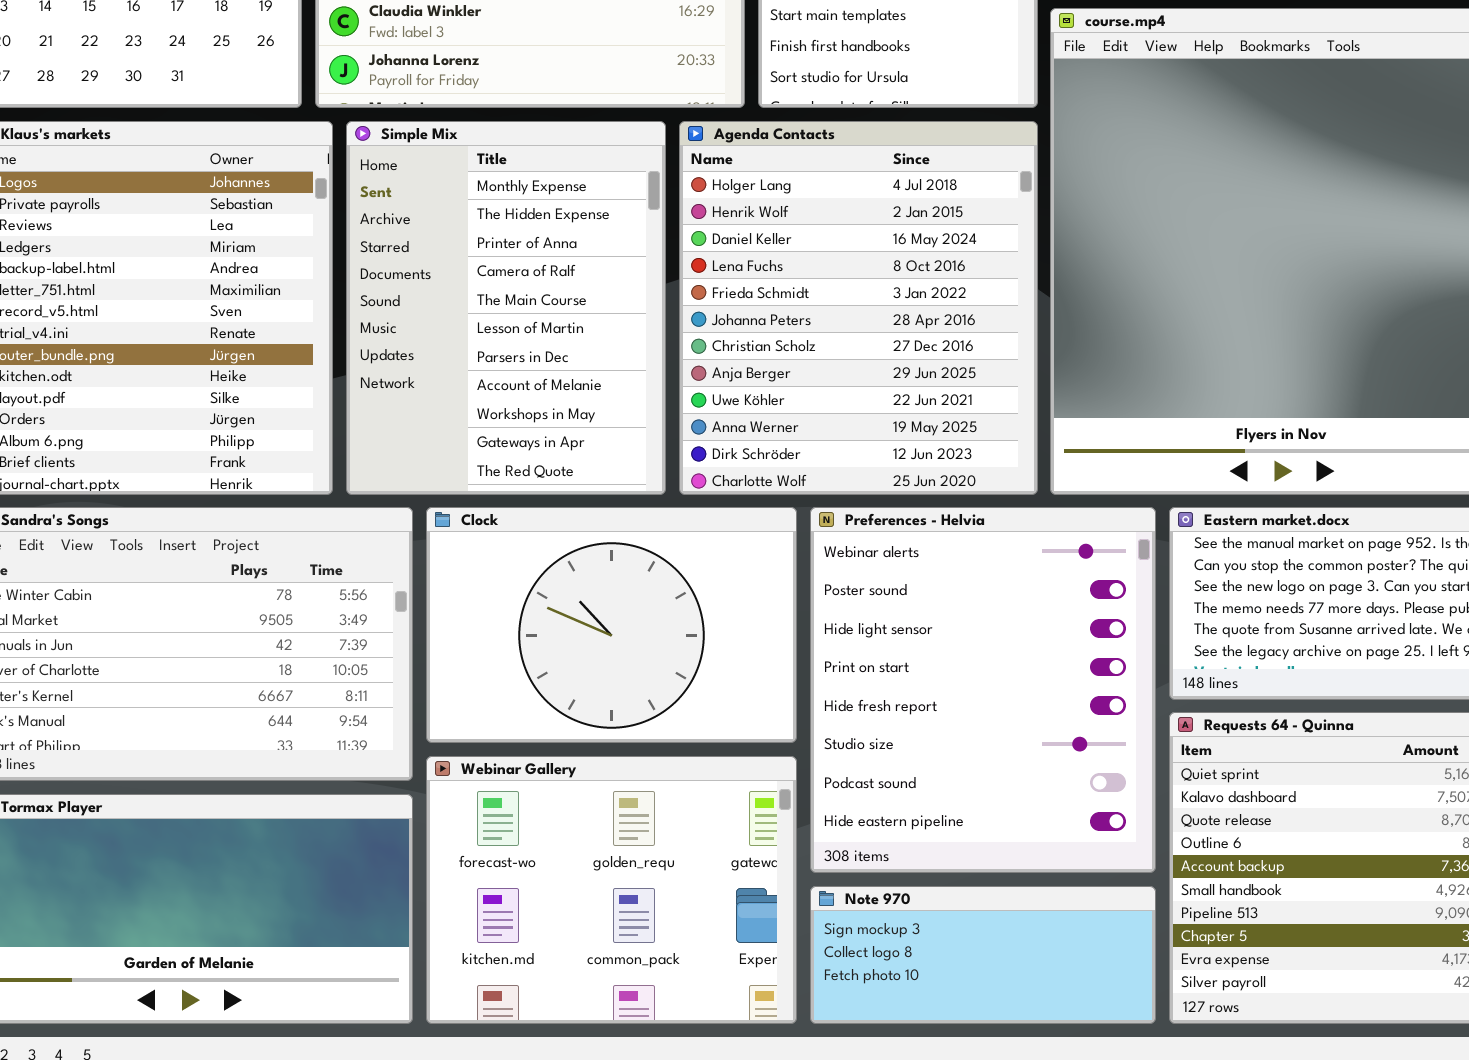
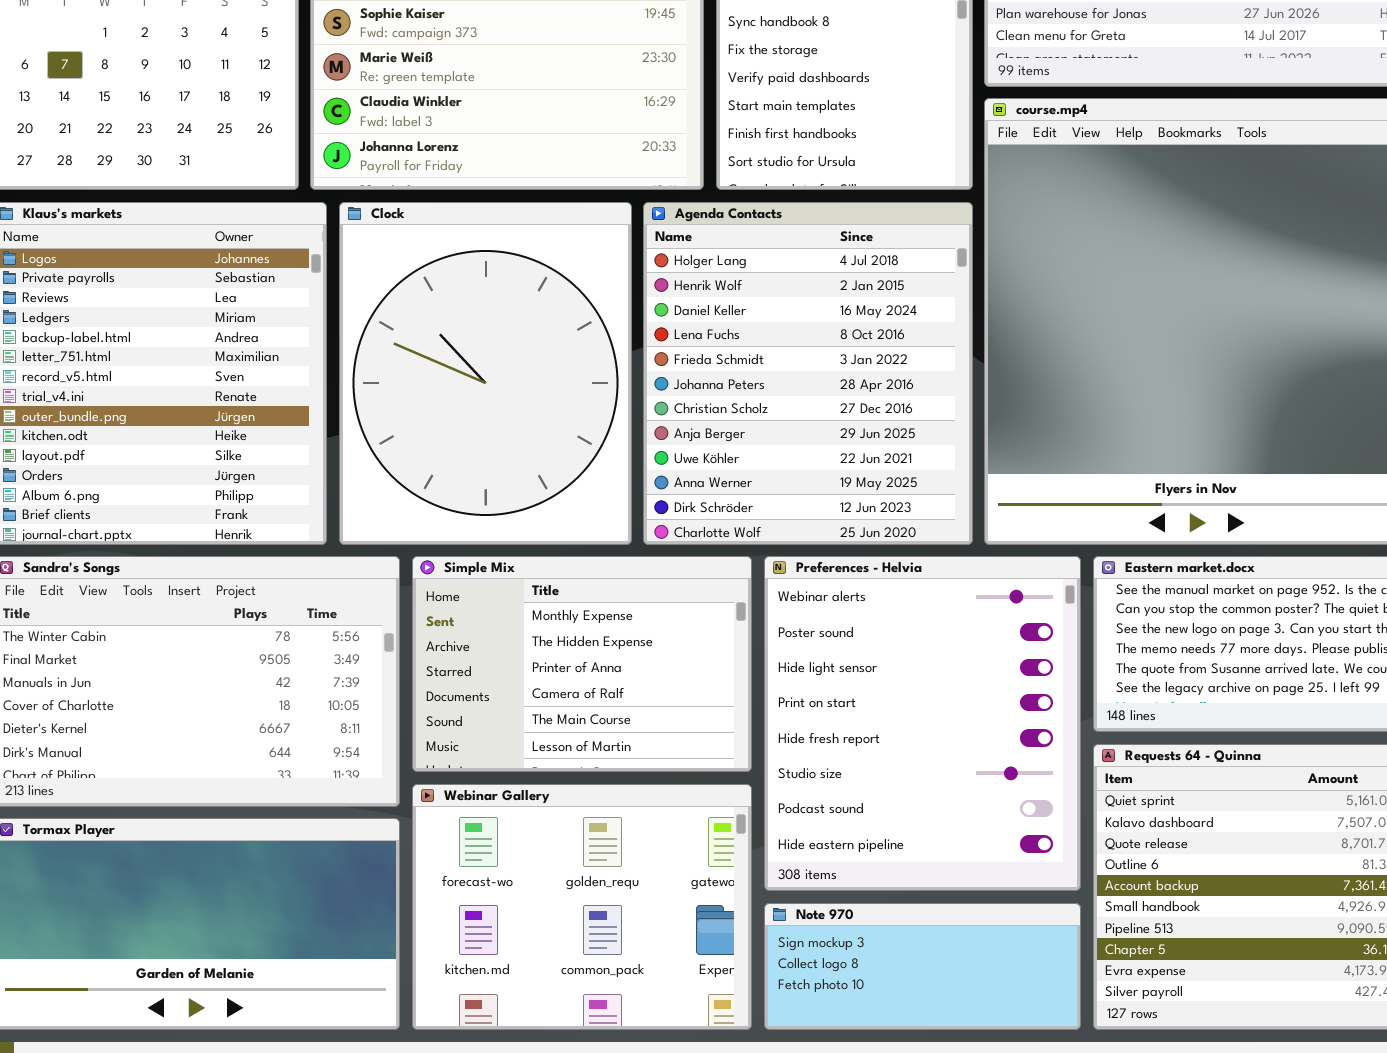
Simple Mix: [346,121,666,495] -> [412,556,752,772], moved, resized
Clock: [426,507,797,743] -> [339,202,632,545], moved, resized

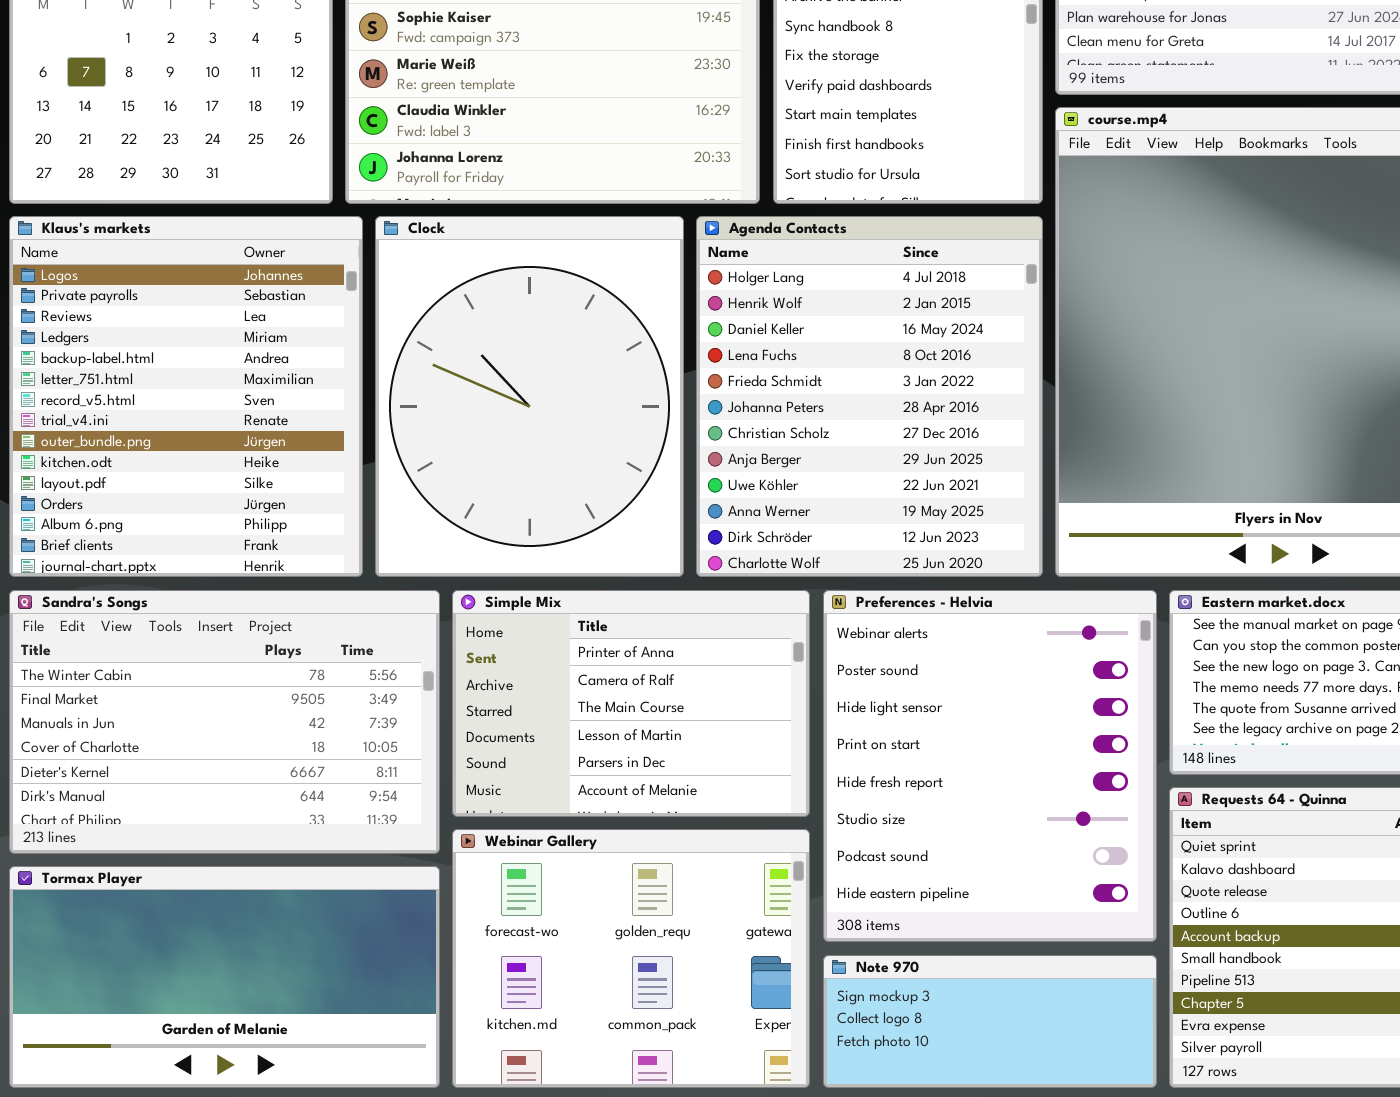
Simple Mix: [412,556,752,772] -> [452,590,810,817], scrolled down 2 rows

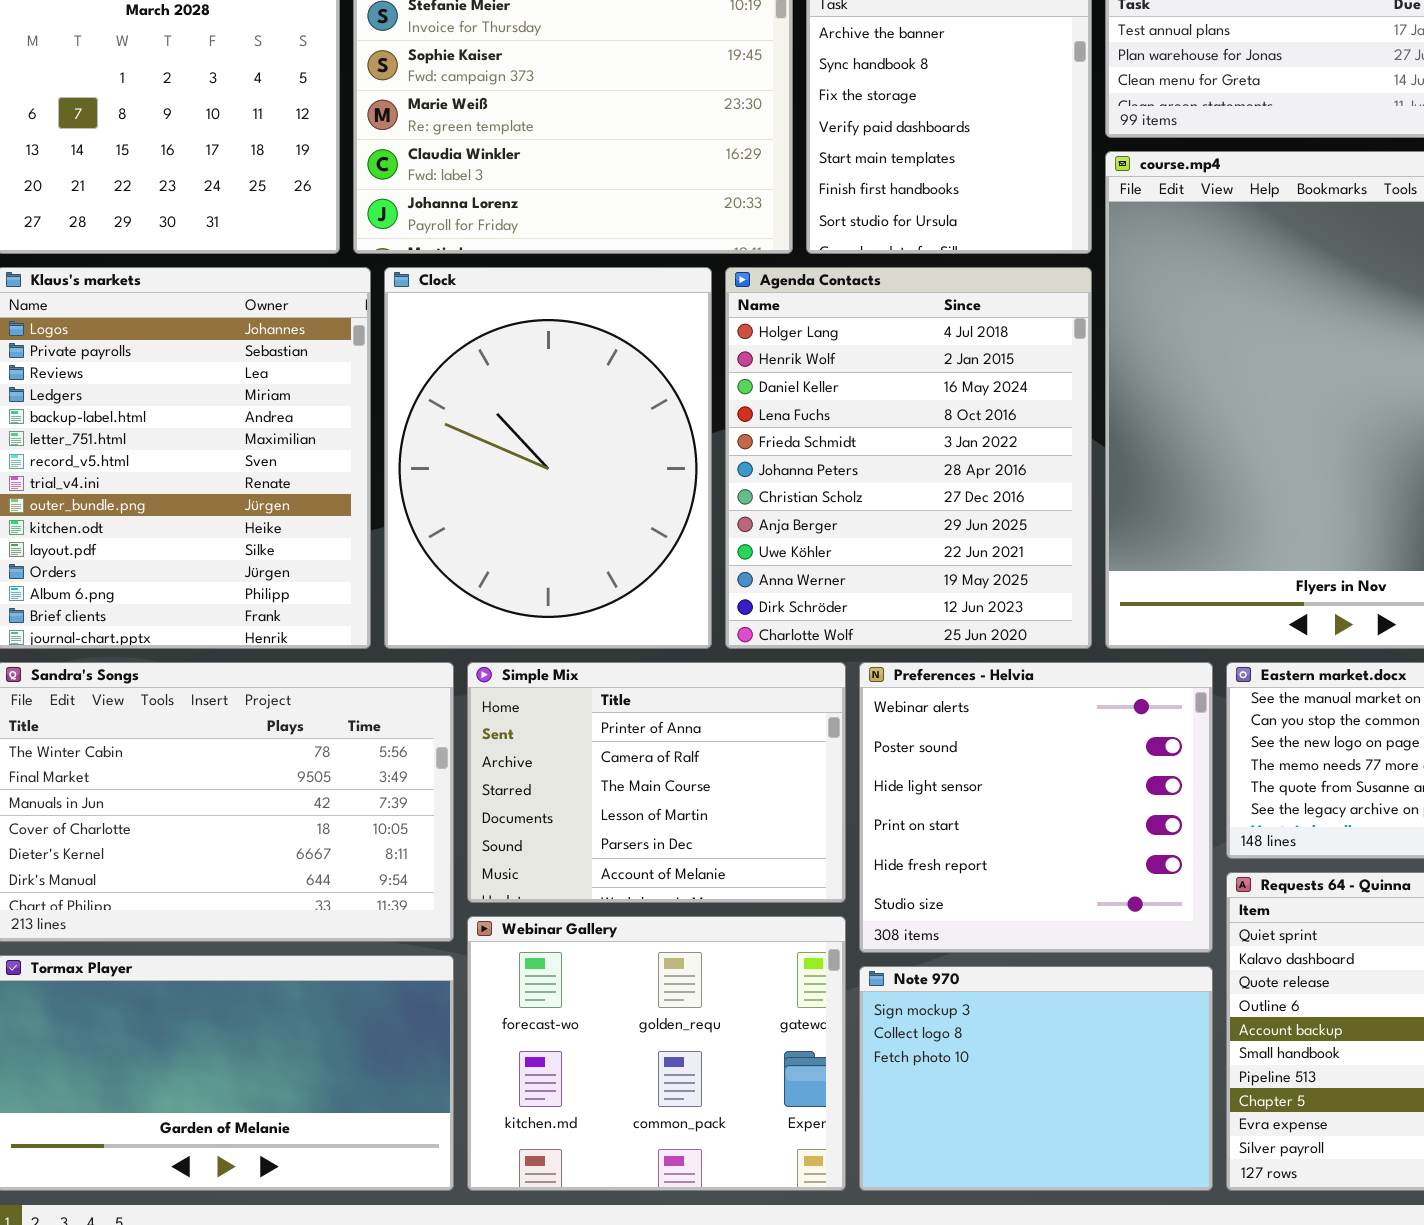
Preferences - Helvia: [823,590,1157,942] -> [859,662,1213,953], resized
Note 970: [823,955,1157,1088] -> [859,966,1213,1191], resized

